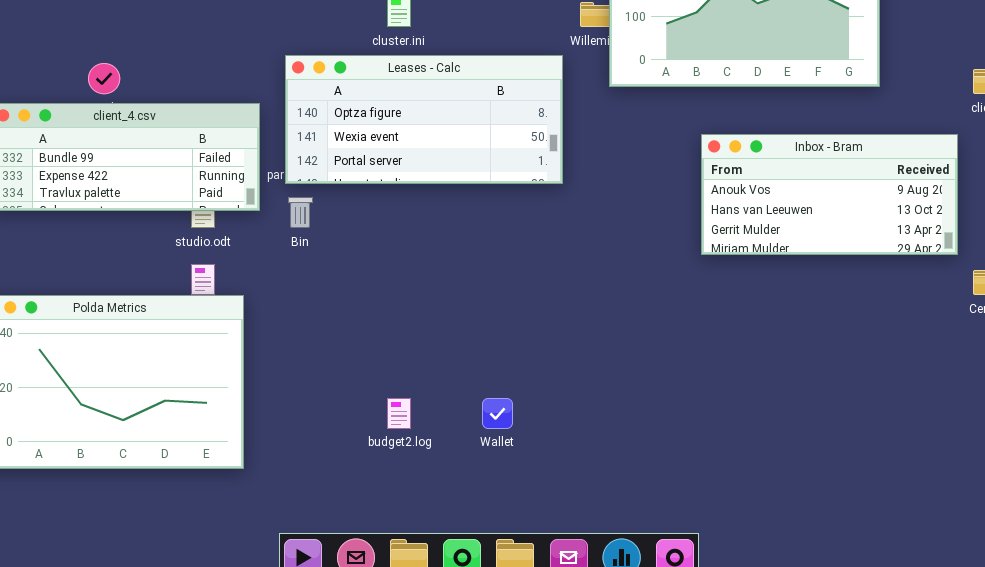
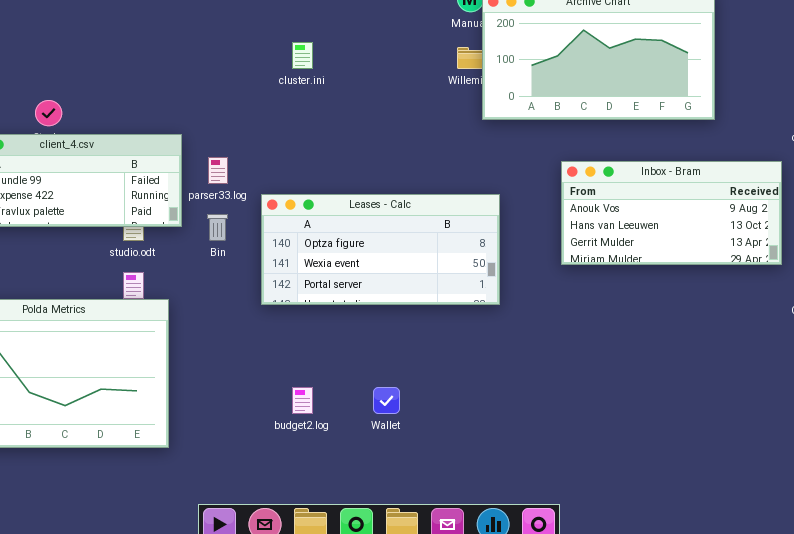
Leases - Calc: [285,55,563,184] -> [261,194,500,305], moved

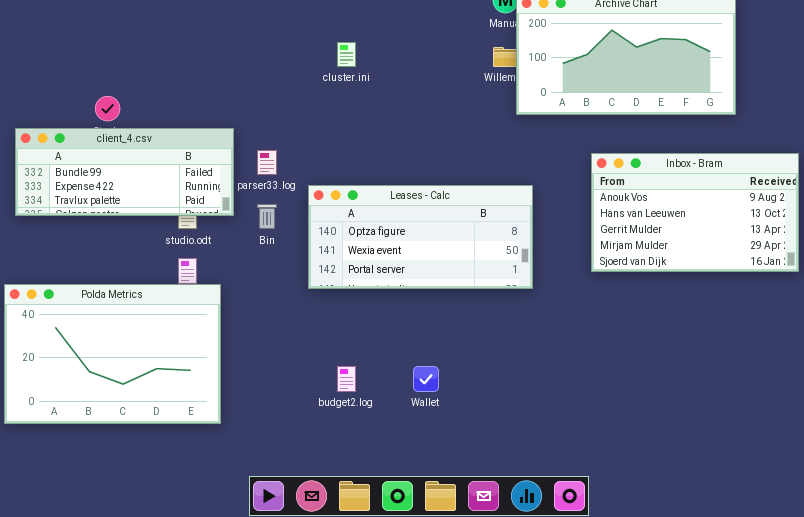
Inbox - Bram: [561,161,782,265] -> [591,153,799,272], resized

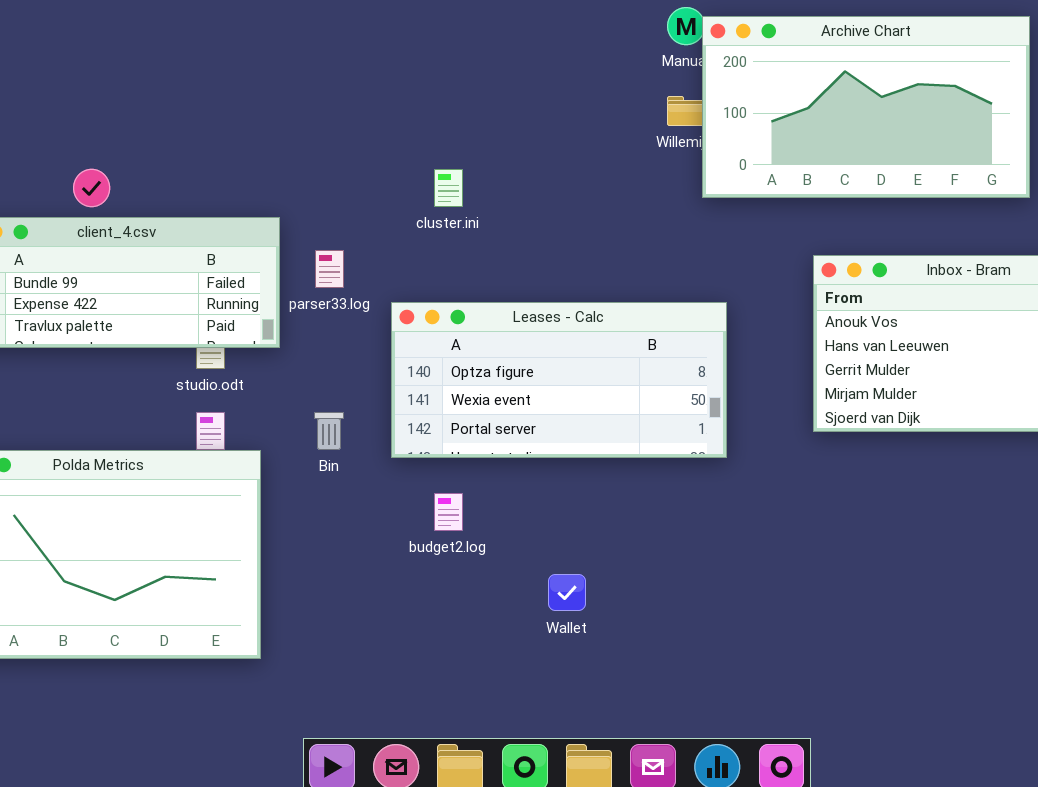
cluster.ini: [337,42,356,67] -> [434,169,463,207], moved
Bin: [257,204,277,229] -> [314,412,344,450], moved
budget2.log: [337,366,356,392] -> [434,493,463,531], moved

